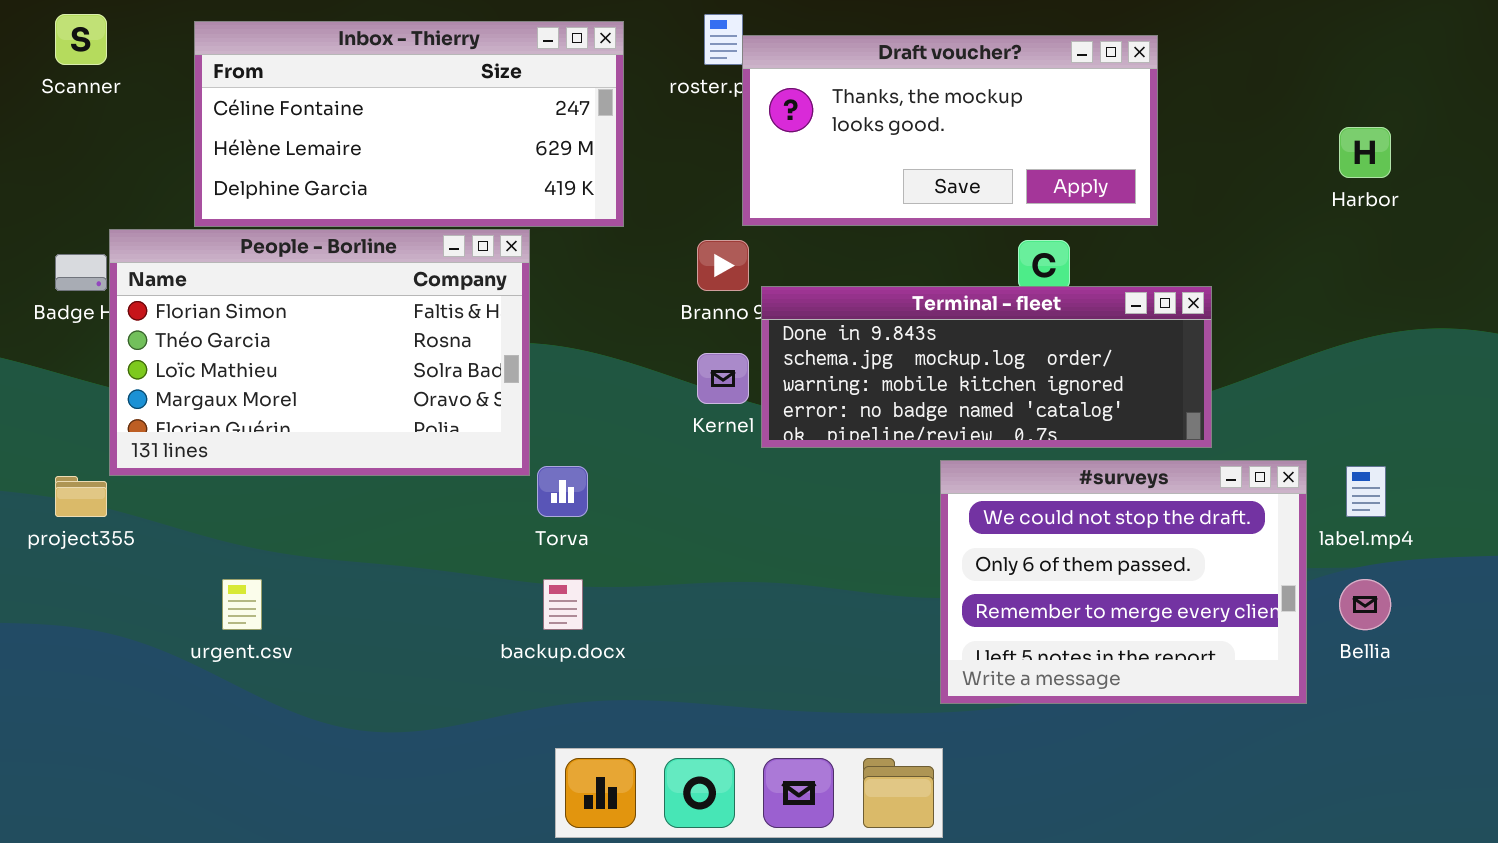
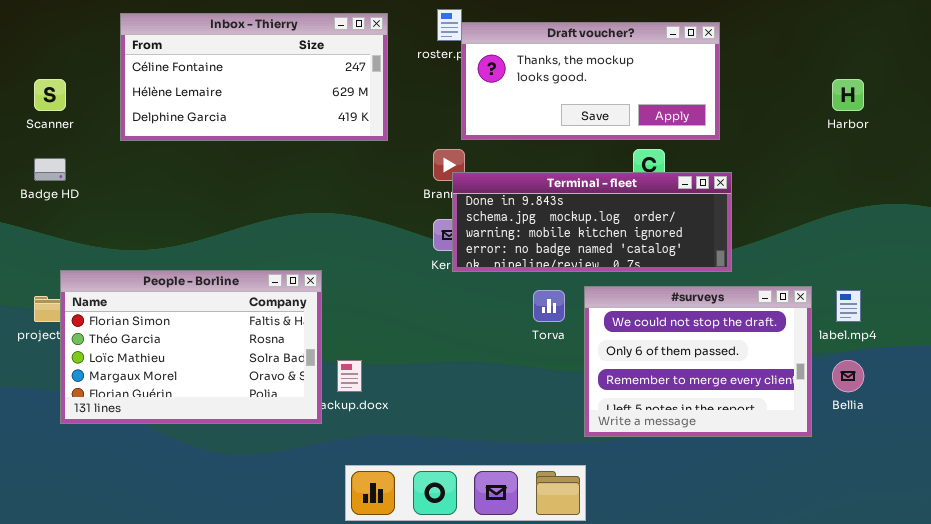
Scanner: [55,14,107,65] -> [34,79,66,111], moved
People - Borline: [109,229,530,476] -> [60,270,322,424], moved
Terminal - fleet: [761,286,1212,448] -> [452,172,732,272], moved
Torva: [537,466,588,517] -> [533,290,565,322], moved

